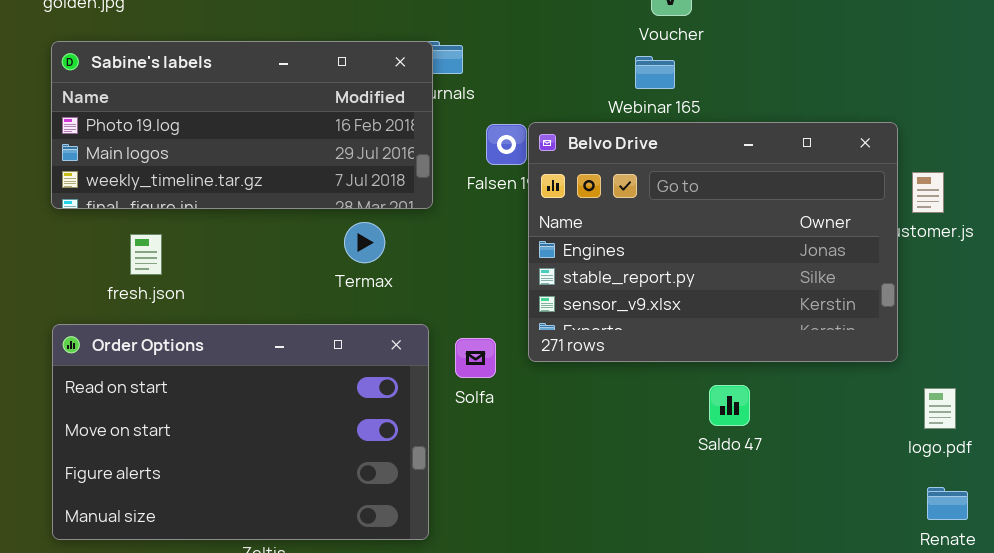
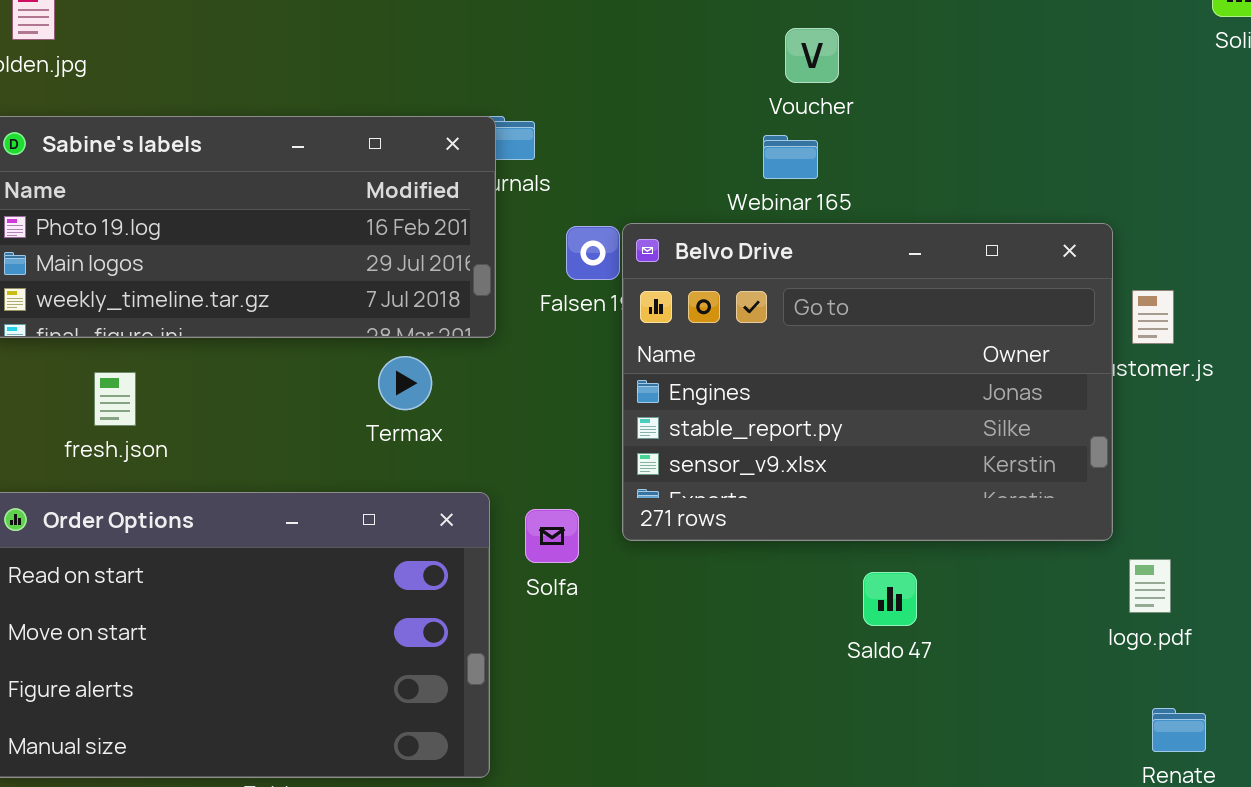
logo.pdf: [924,388,956,429] -> [1129,559,1171,613], moved

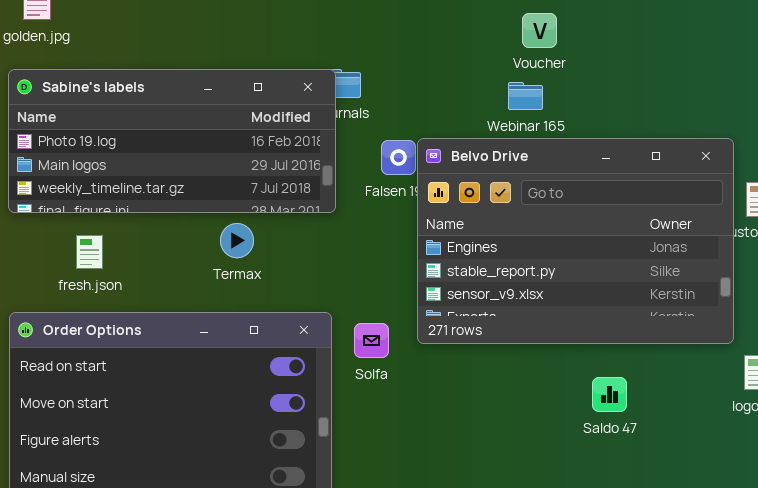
Termax: [378,356,432,410] -> [220,223,254,258], moved
Saldo 47: [863,572,917,626] -> [592,377,627,412], moved

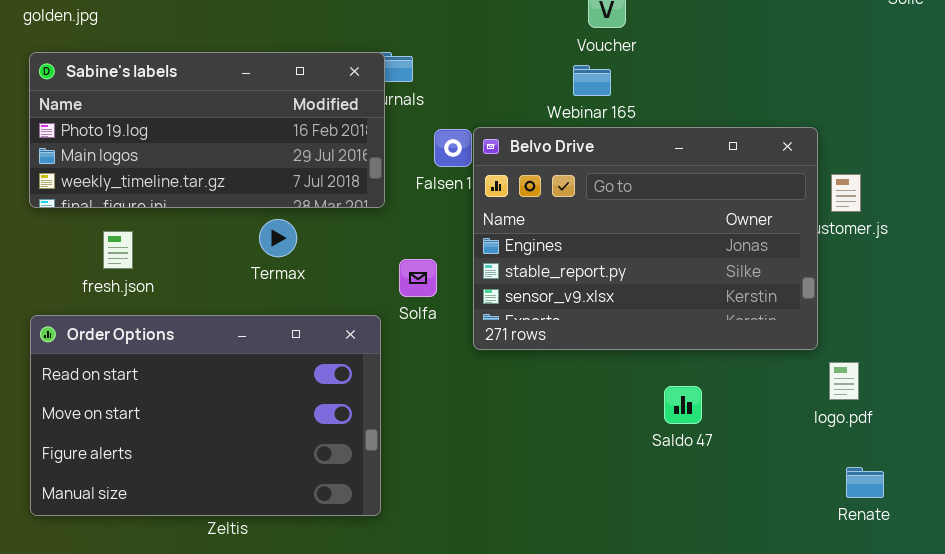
Solfa: [354,323,389,358] -> [399,259,437,297], moved

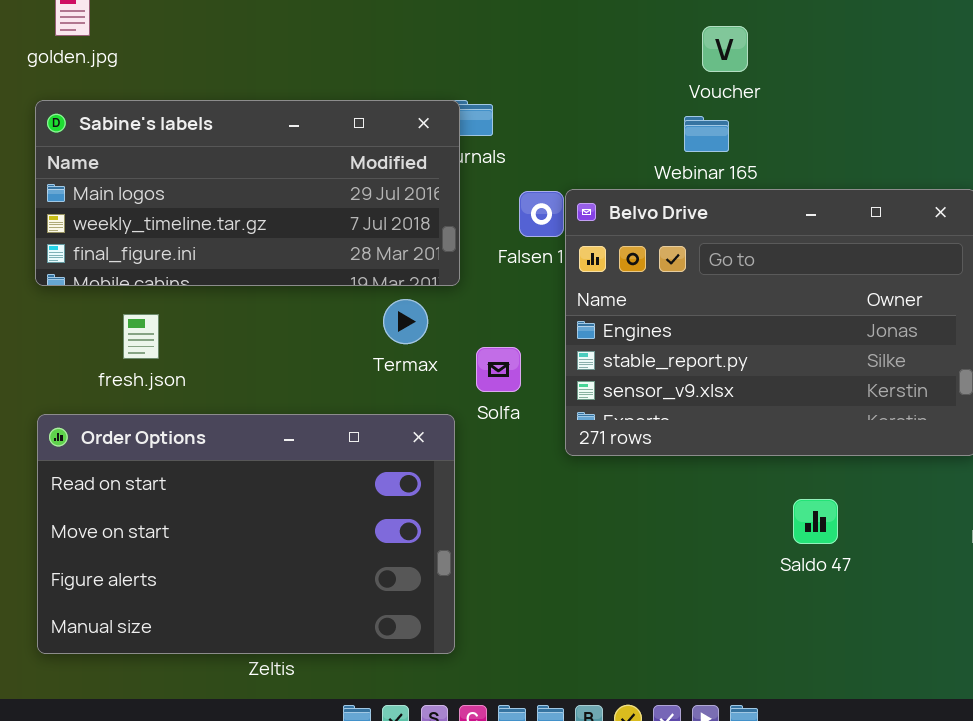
Sabine's labels: [29,52,385,208] -> [35,100,460,286], scrolled down 1 row
Termax: [259,219,297,257] -> [383,299,428,344], moved

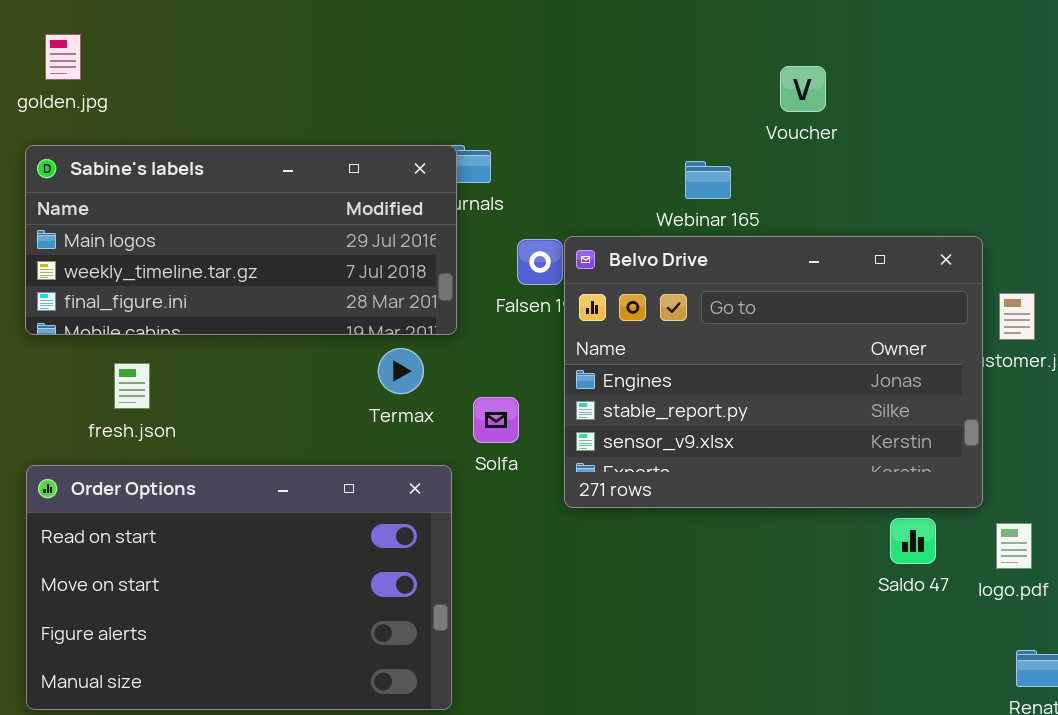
Voucher: [702,26,748,72] -> [780,66,826,112], moved
Saldo 47: [793,499,838,544] -> [890,518,936,564], moved

